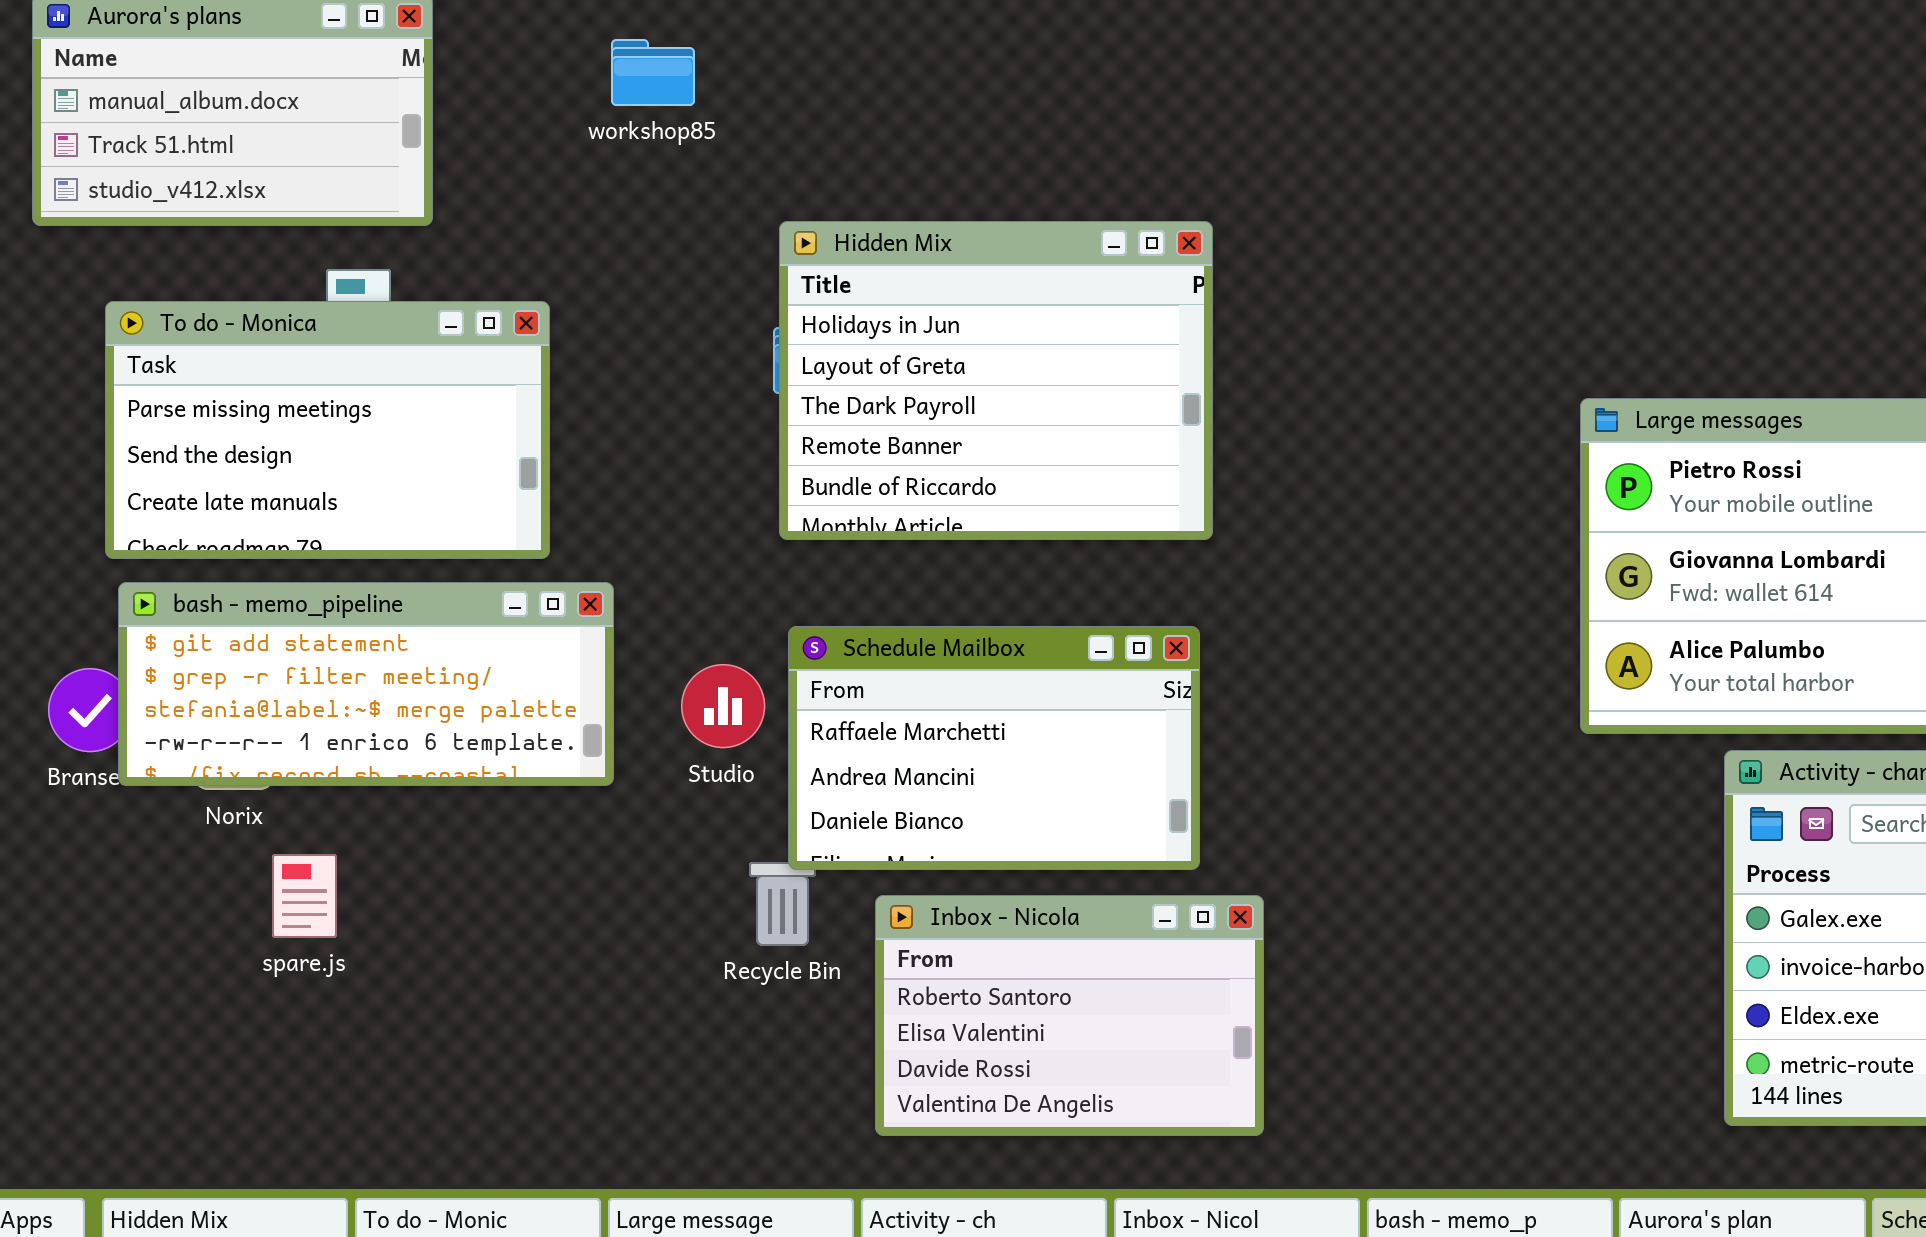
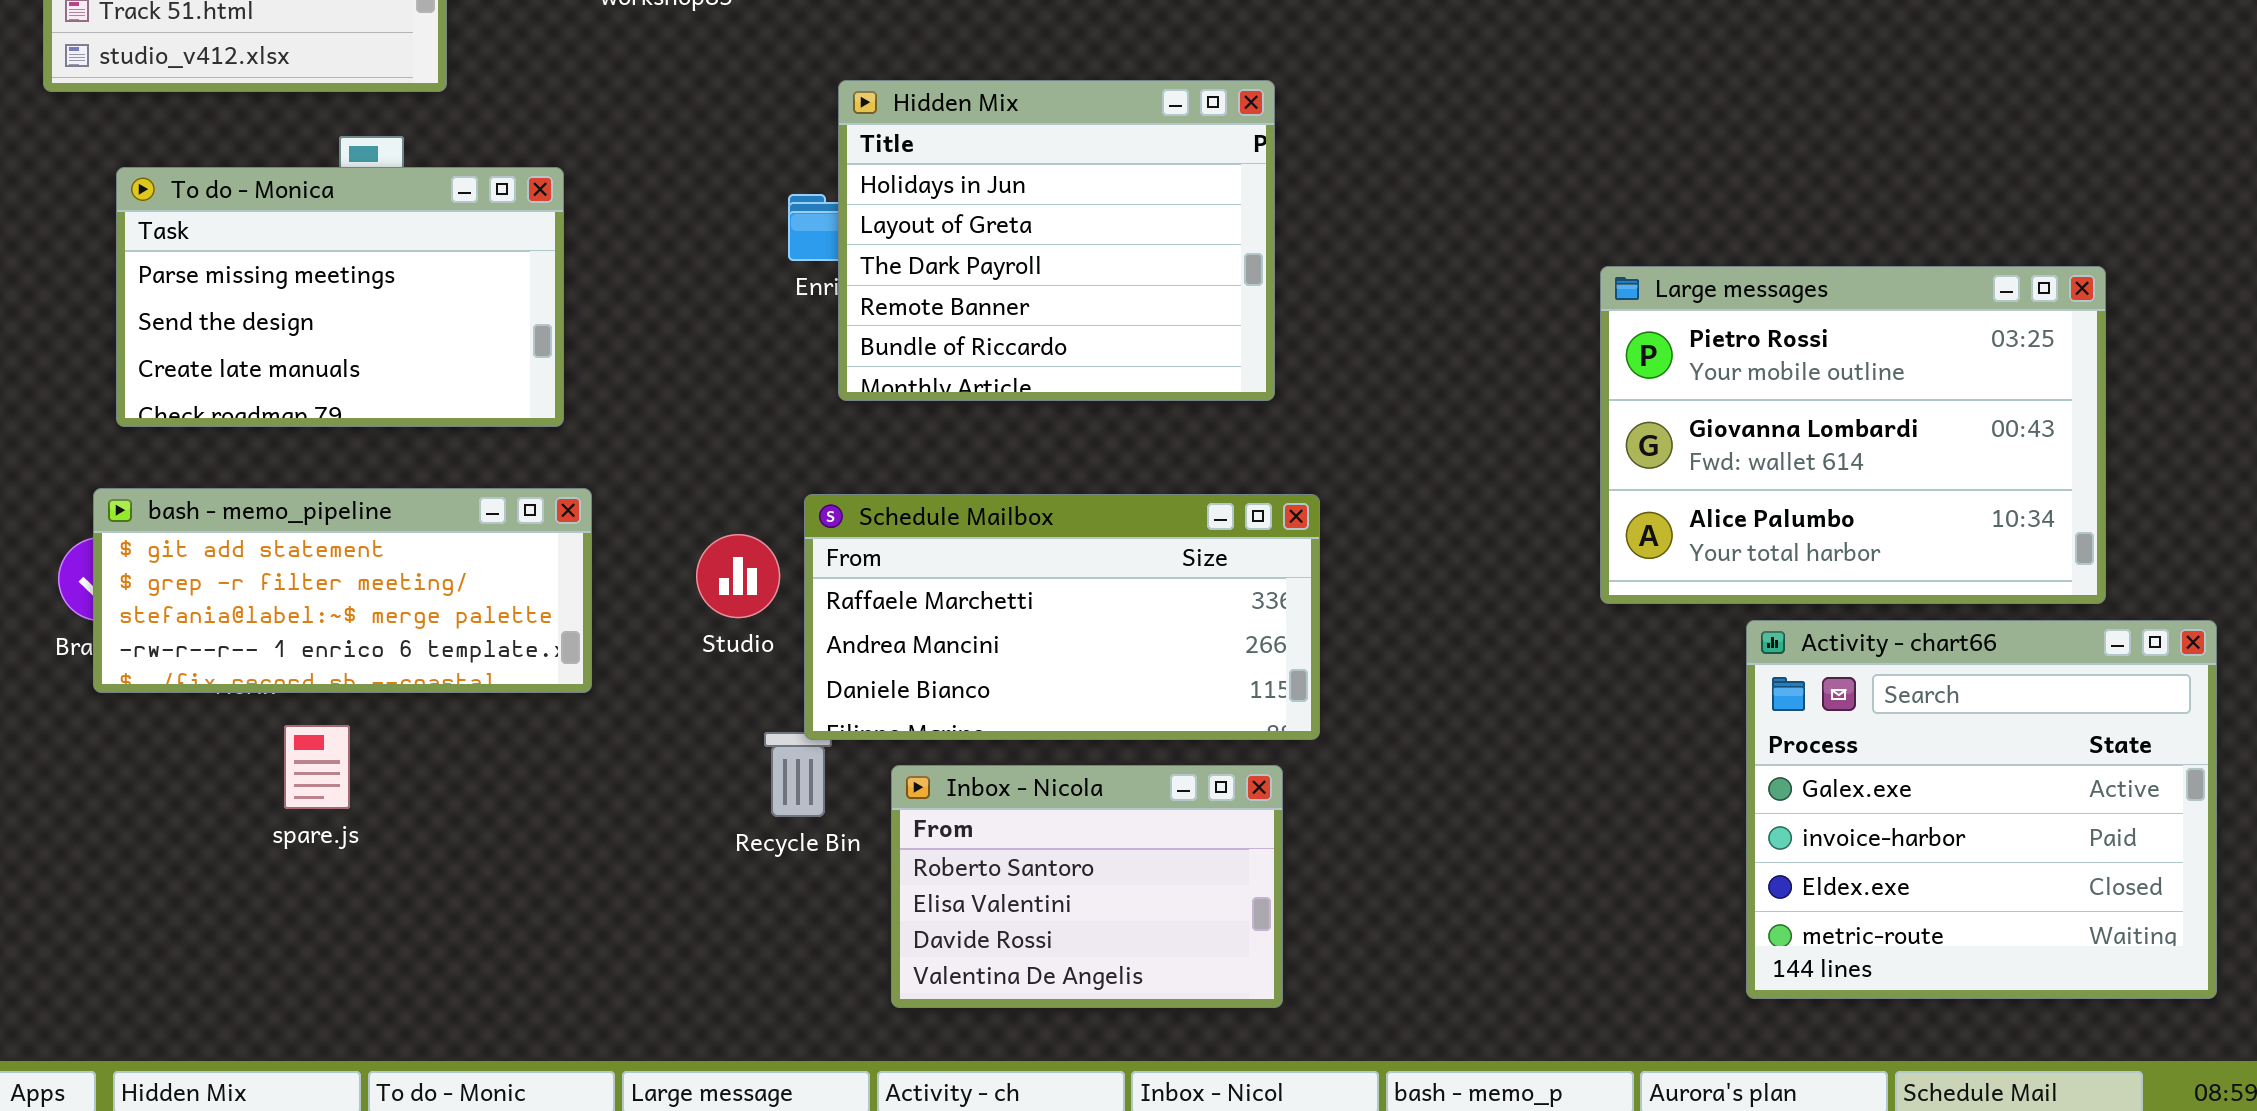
Hidden Mix: [779,221,1213,540] -> [838,80,1275,401], moved
bash - memo_pipeline: [118,582,614,786] -> [93,488,592,693], moved
Schedule Mailbox: [788,626,1200,870] -> [804,494,1320,740], resized

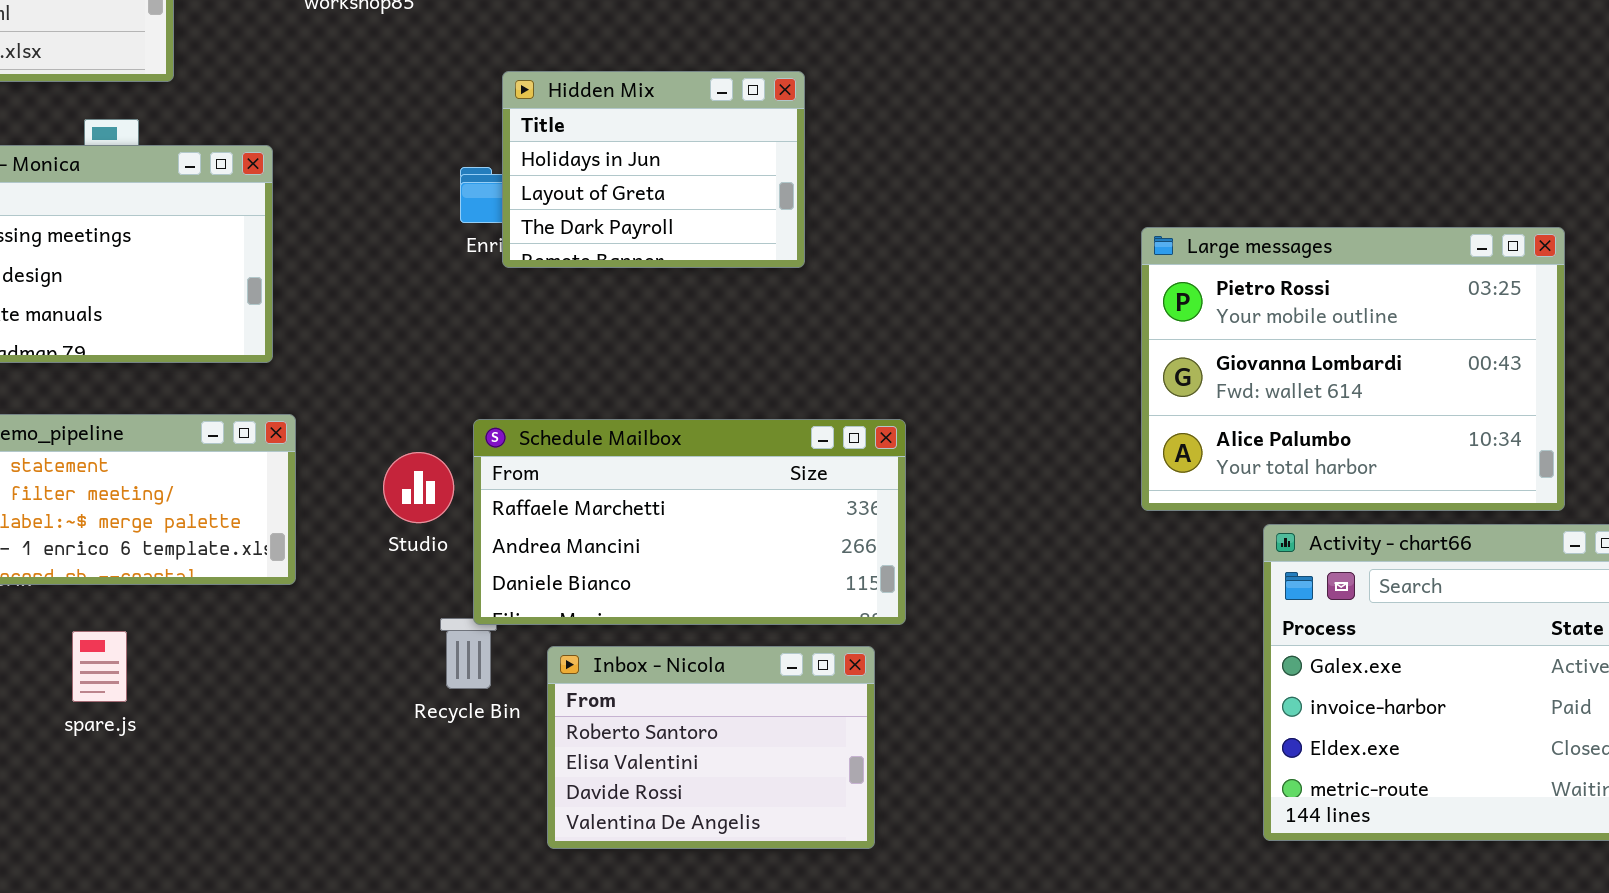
Hidden Mix: [838,80,1275,401] -> [502,71,805,268], resized
spare.js: [284,725,350,809] -> [72,631,127,702], moved

